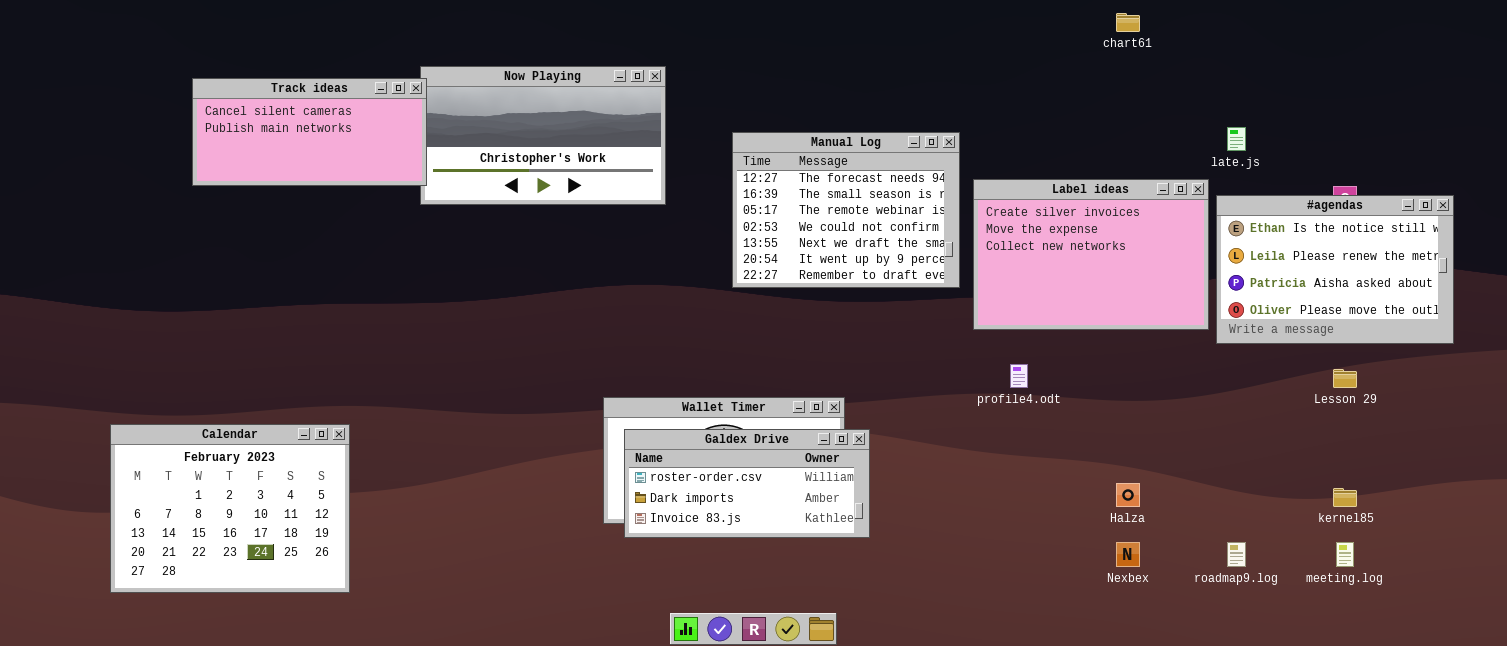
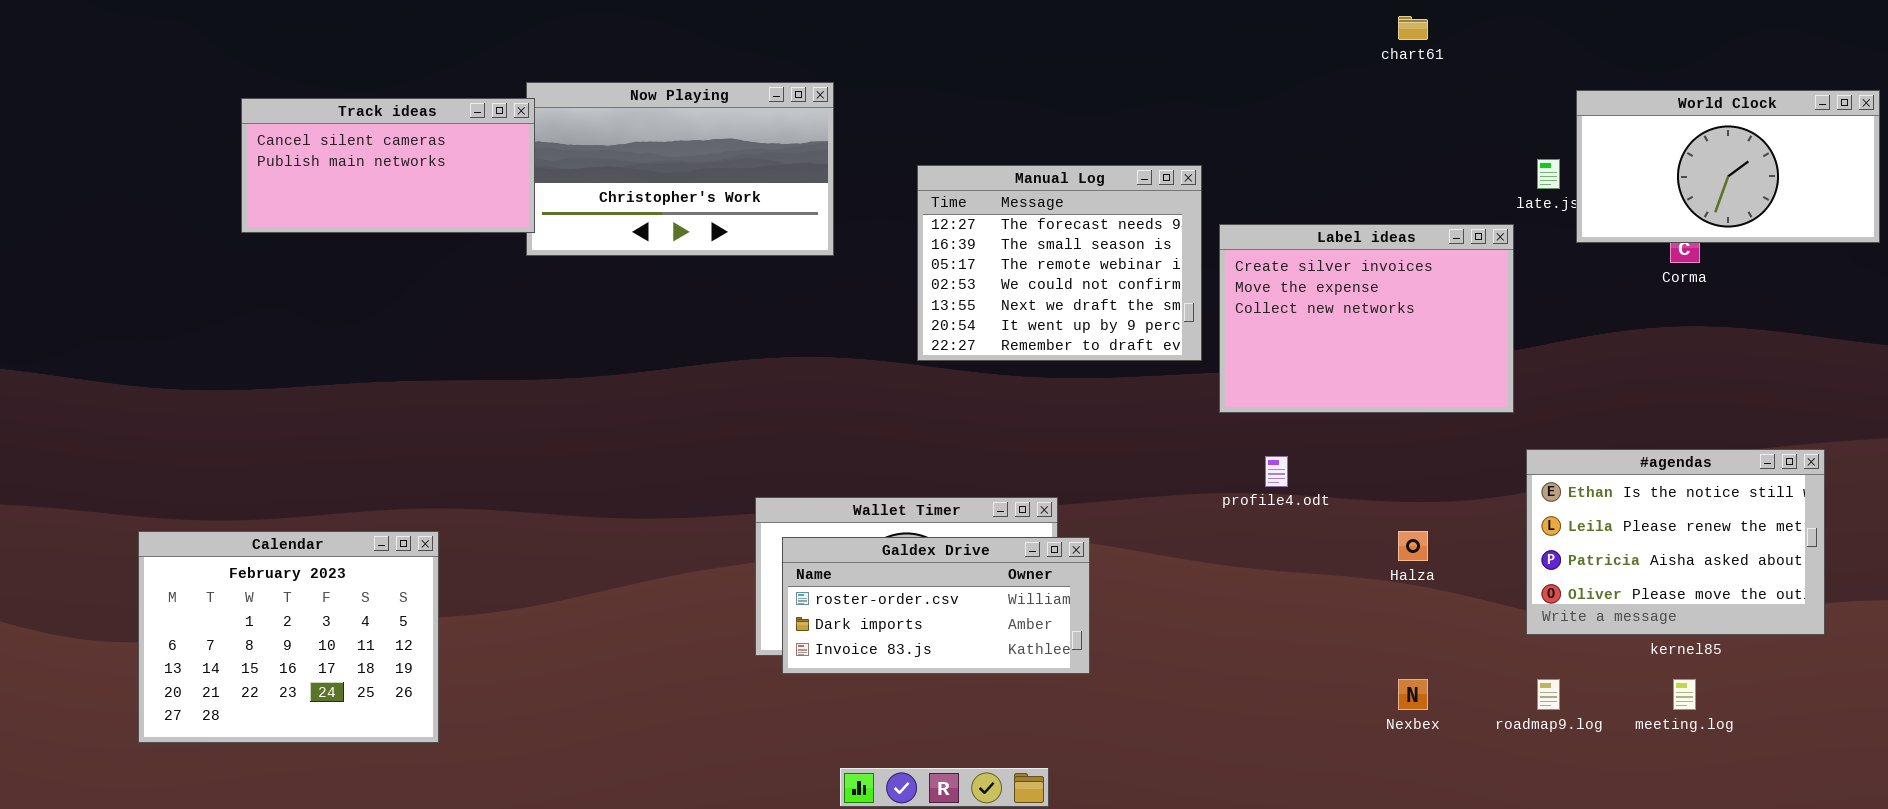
World Clock: none -> [1576,90,1880,243], opened
#agendas: [1216,195,1454,344] -> [1526,449,1825,635], moved
Halza: [1116,483,1140,507] -> [1398,531,1428,561], moved

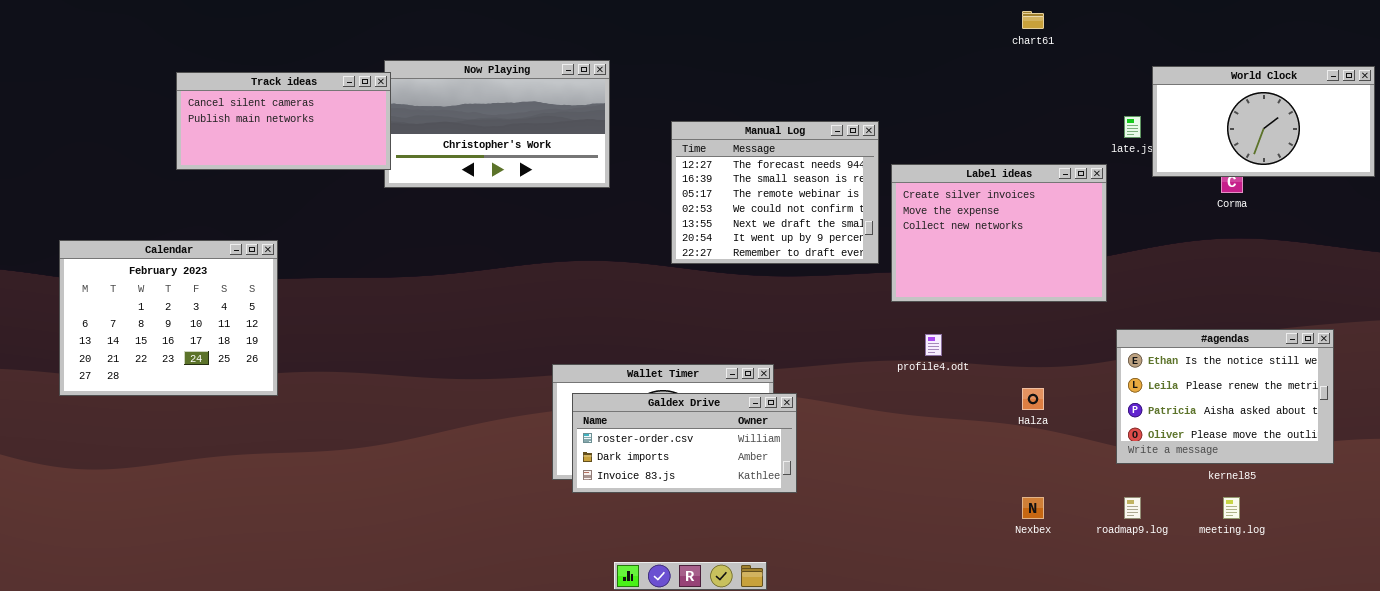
Calendar: [138,531,439,743] -> [59,240,278,396], moved

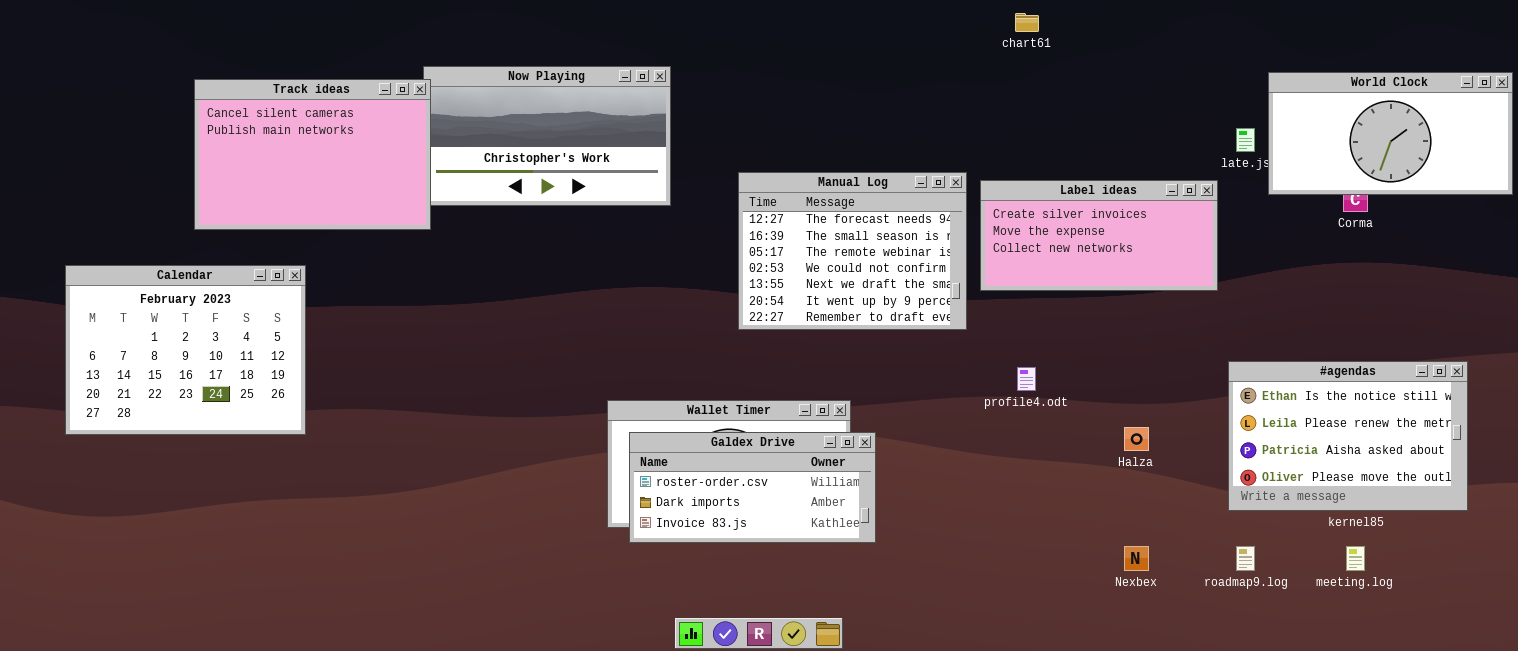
chart61: [1022,11,1044,29] -> [1015,13,1039,32], moved
Track ideas: [176,72,391,170] -> [194,79,431,230], resized
Manual Log: [671,121,879,264] -> [738,172,967,330], moved
Label ideas: [891,164,1107,302] -> [980,180,1218,291], resized

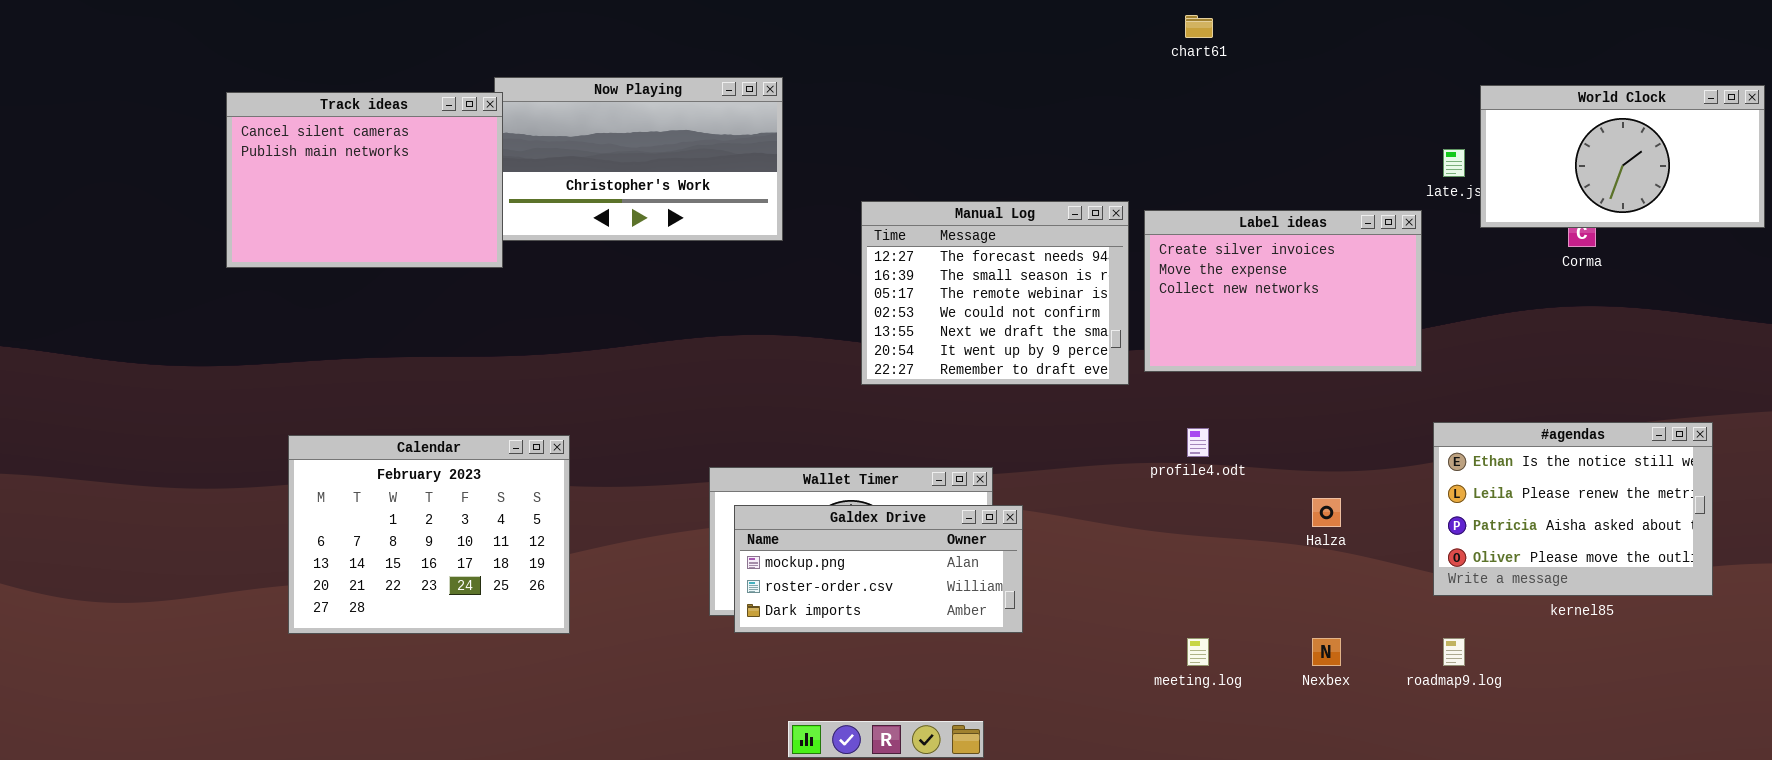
Label ideas: [980,180,1218,291] -> [1144,210,1422,372], resized
Calendar: [65,265,306,435] -> [288,435,570,634], moved
Galdex Drive: [629,432,876,543] -> [734,505,1023,633], scrolled up 1 row
meeting.log: [1346,546,1365,571] -> [1187,638,1209,666], moved

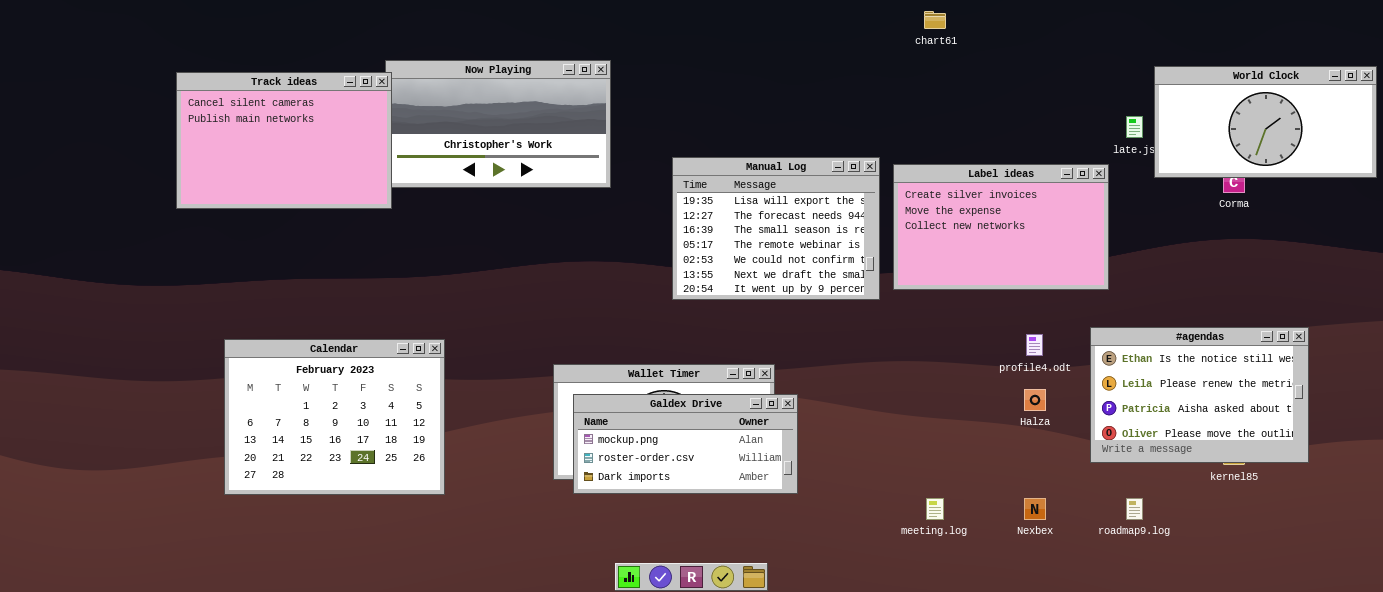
Manual Log: [861,201,1129,385] -> [672,157,880,300], scrolled up 1 row
#agendas: [1433,422,1713,596] -> [1090,327,1309,463], moved
profile4.odt: [1187,428,1209,457] -> [1026,334,1043,356], moved

